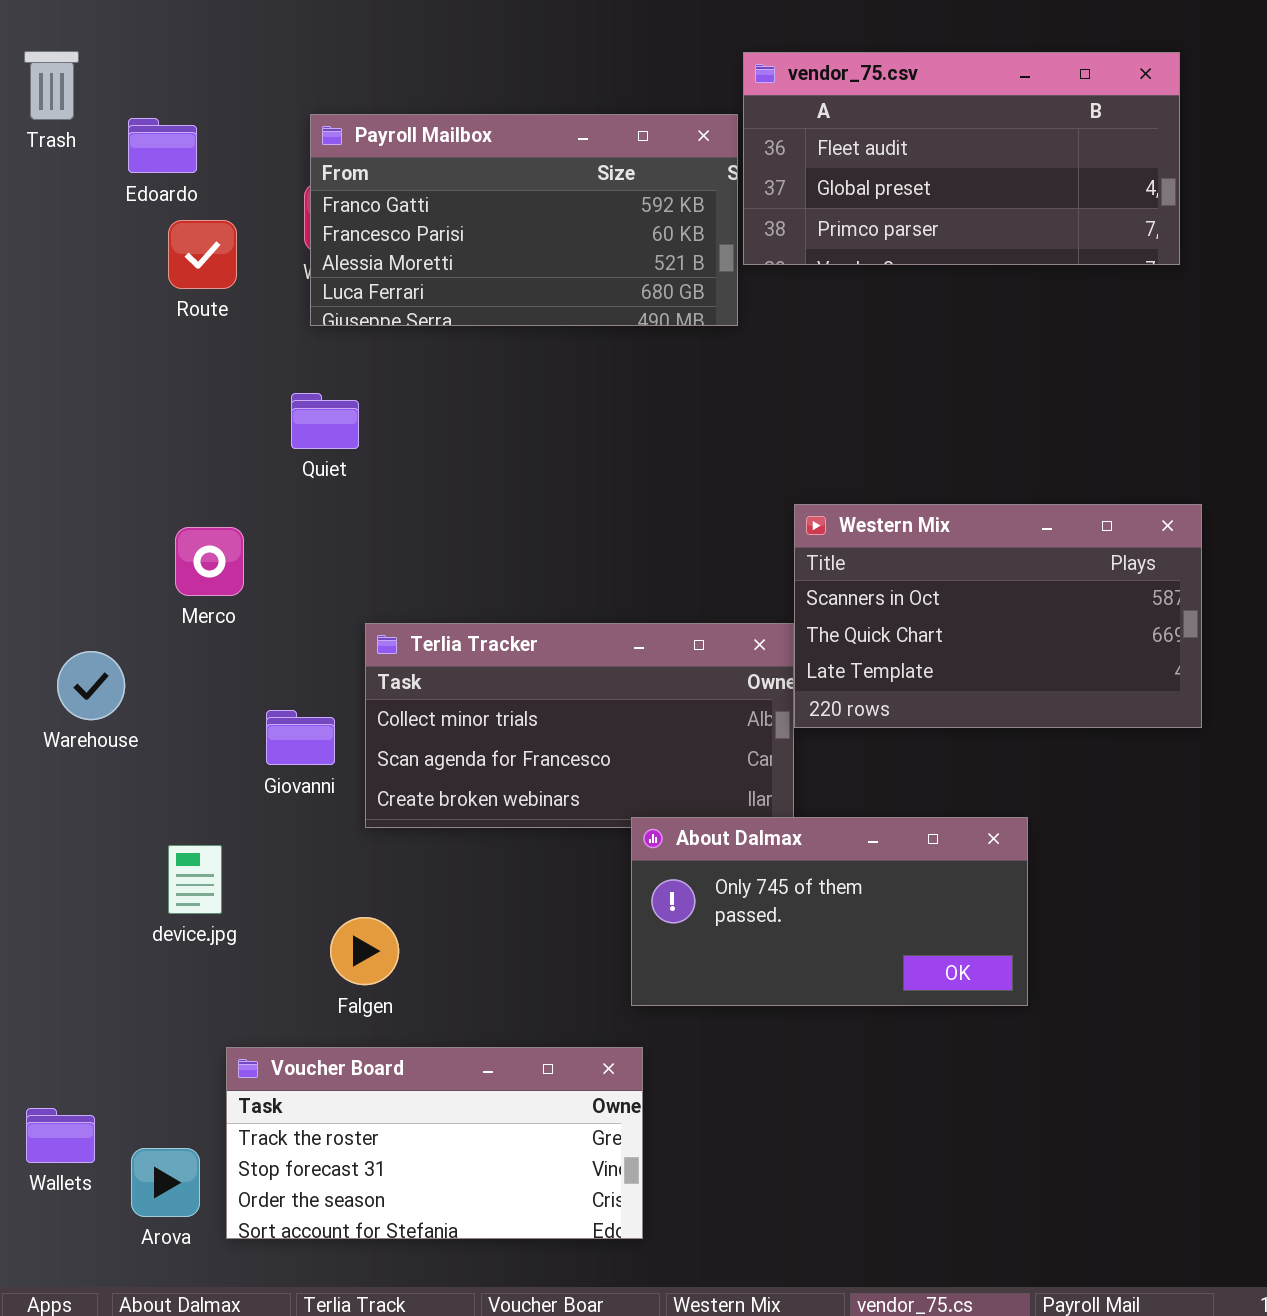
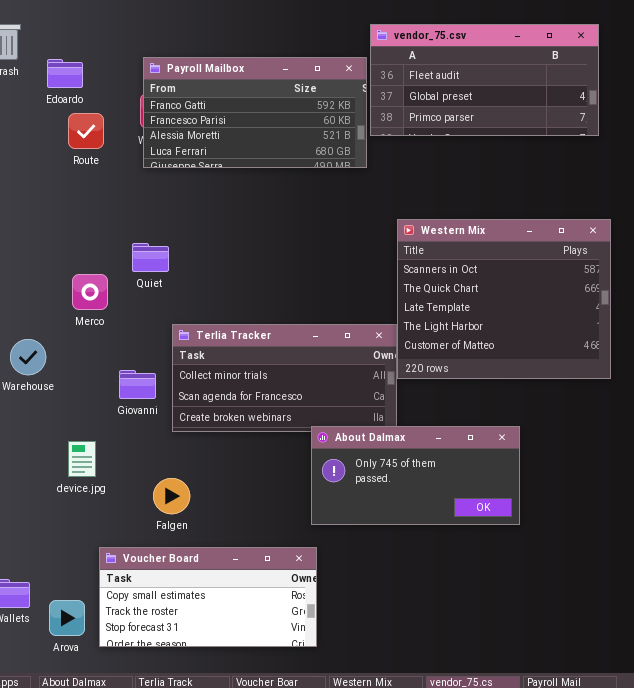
Quiet: [291,393,359,449] -> [132,243,169,272], moved
Western Mix: [794,504,1202,728] -> [397,219,611,379], resized
Voucher Board: [226,1047,643,1239] -> [99,547,317,647], scrolled up 1 row

